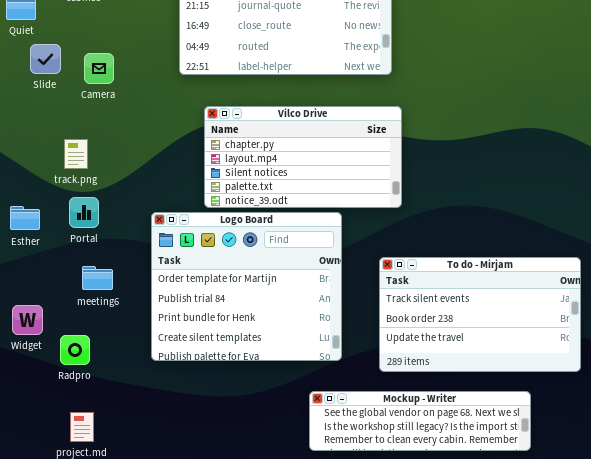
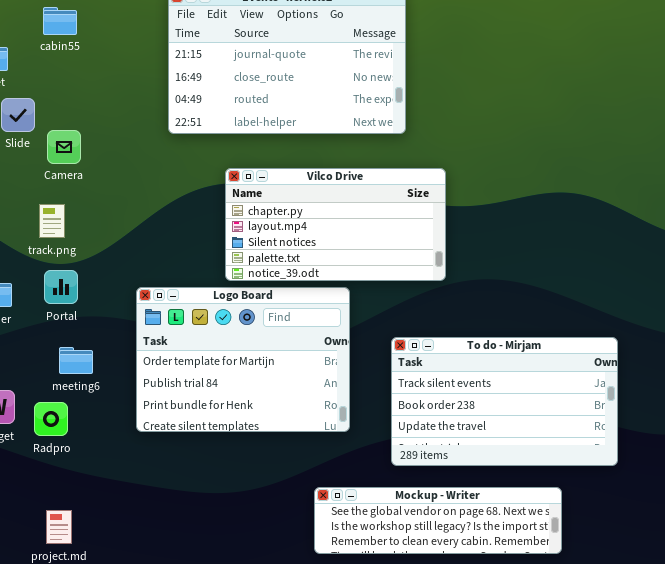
Camera: [84,53,114,84] -> [47,130,81,164], moved
Vilco Drive: [204,106,402,208] -> [225,168,446,281], moved
Logo Board: [151,212,342,361] -> [136,287,350,432], resized
Radpro: [60,335,90,365] -> [34,402,68,436], moved

